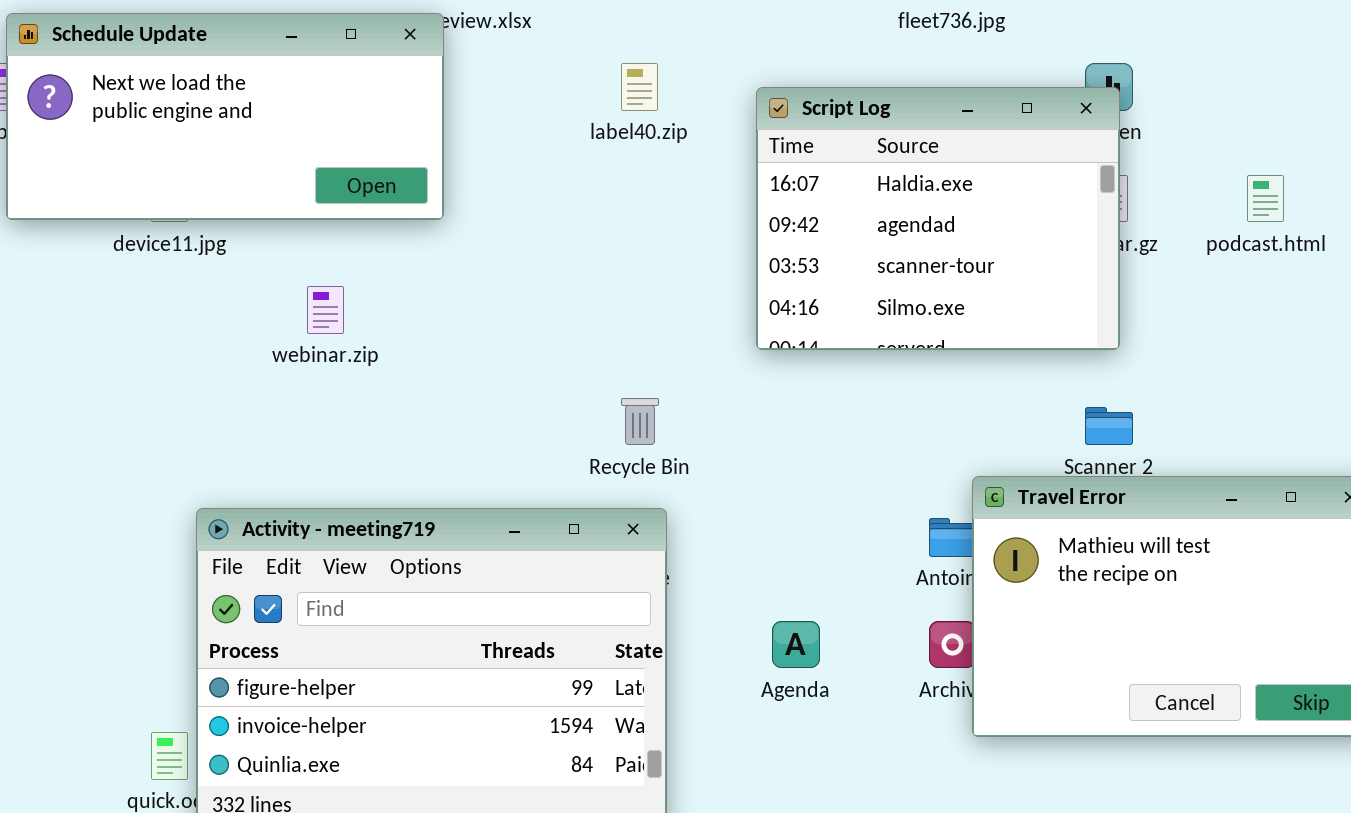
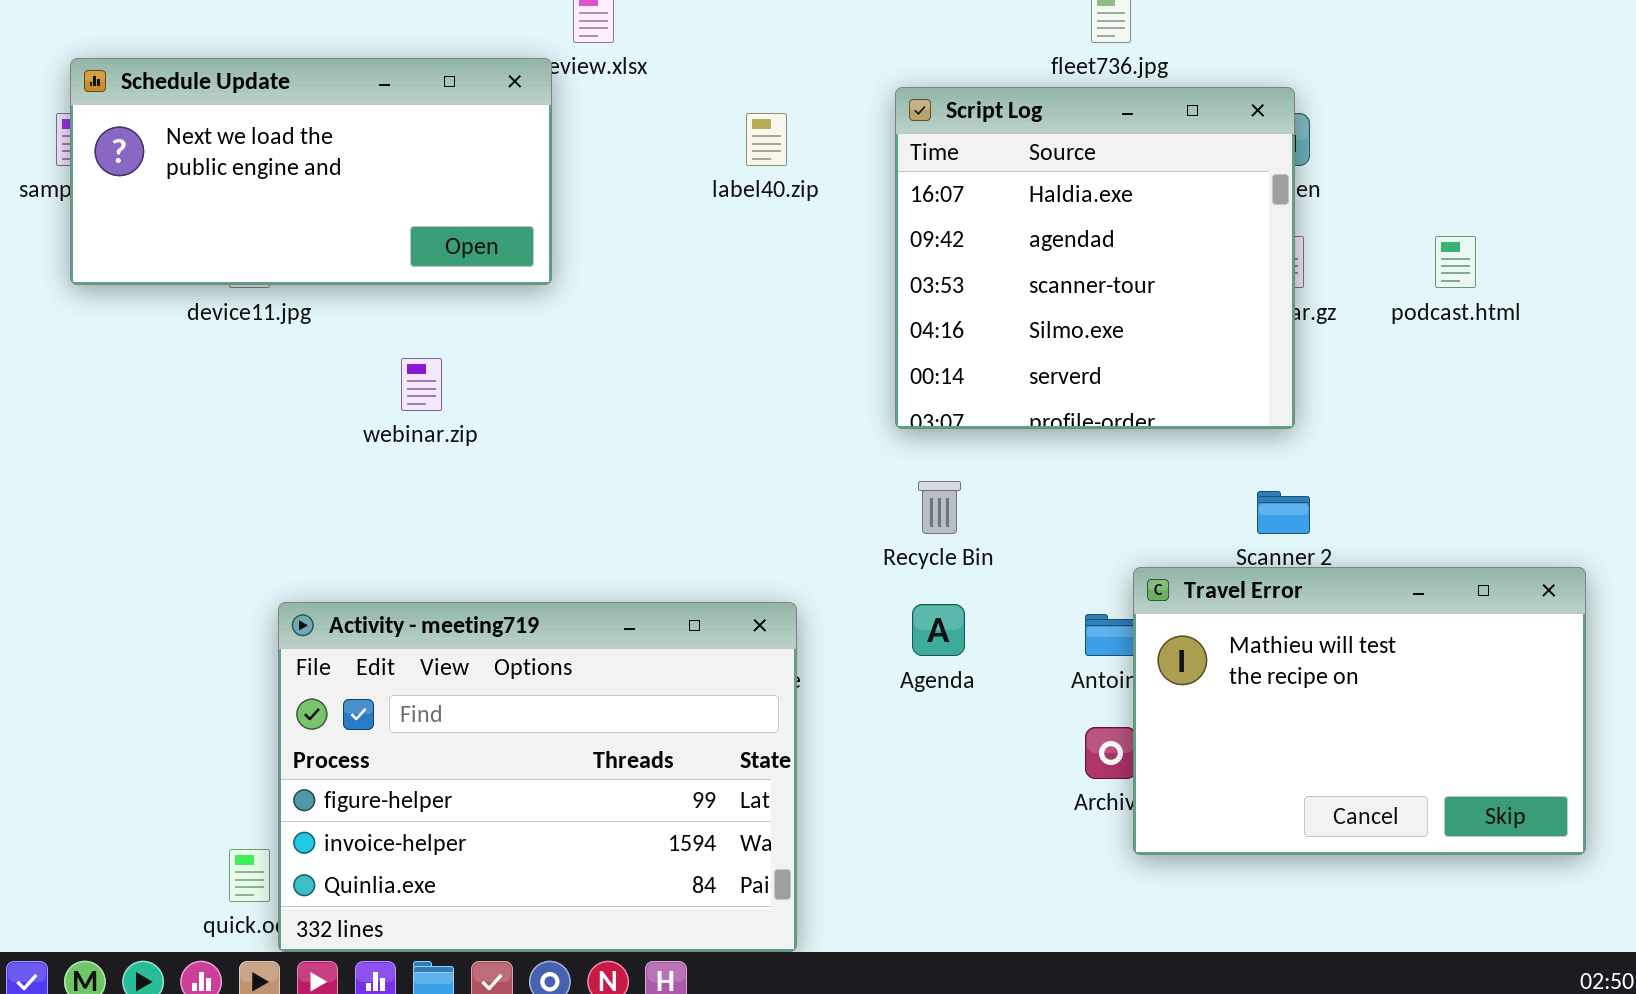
Script Log: [756,87,1120,350] -> [895,87,1295,429], resized
Recycle Bin: [621,398,659,445] -> [918,481,961,534], moved
Agenda: [772,621,820,668] -> [912,604,965,656], moved

